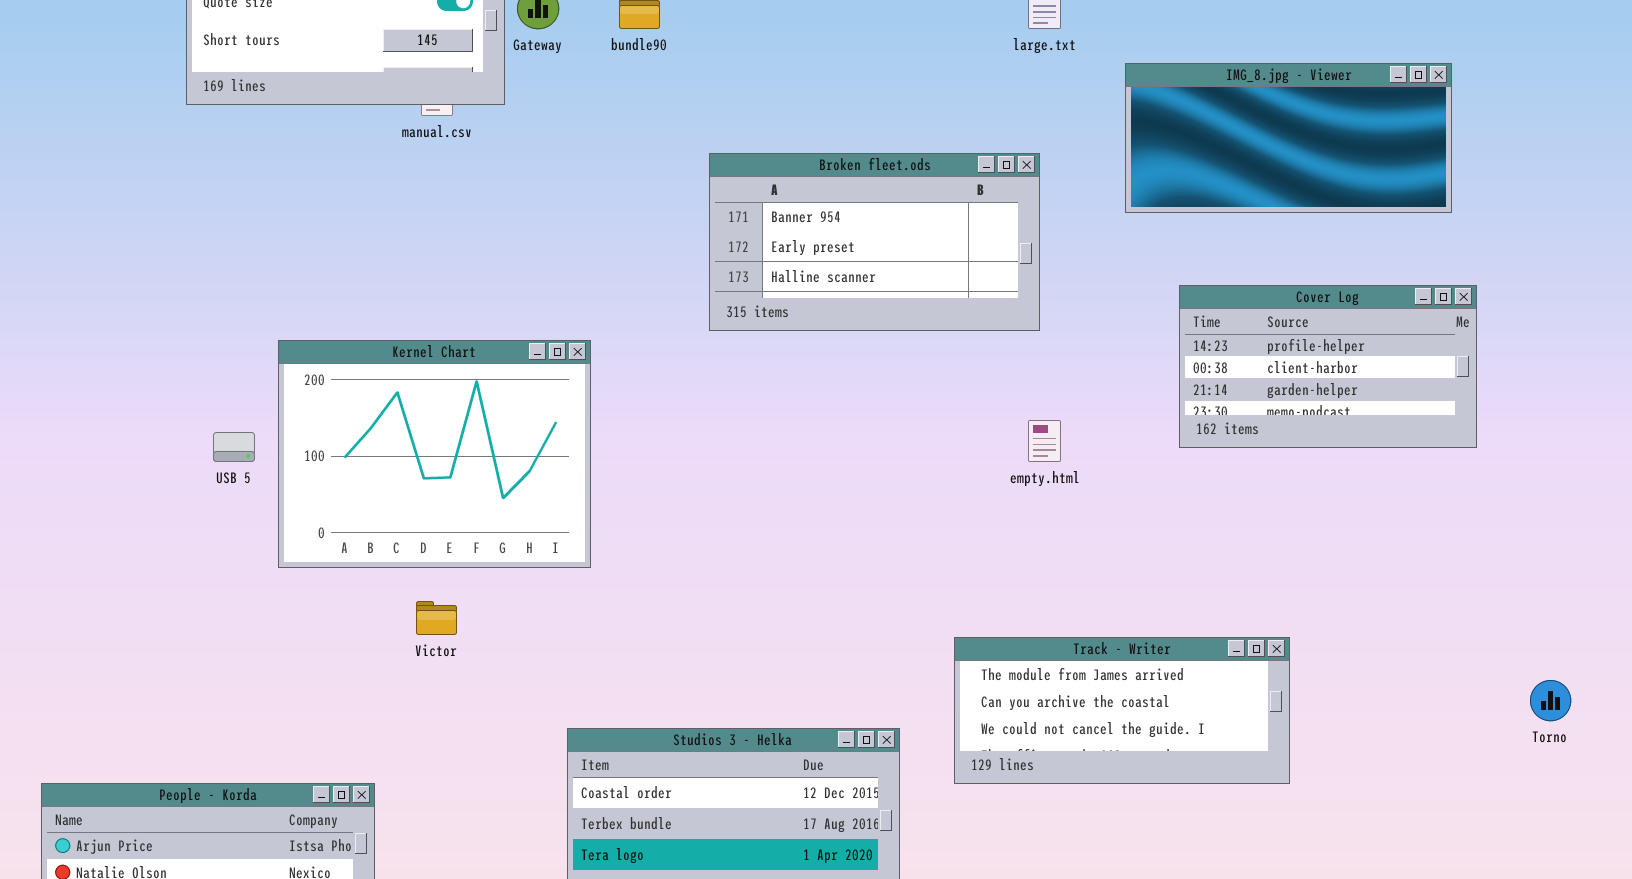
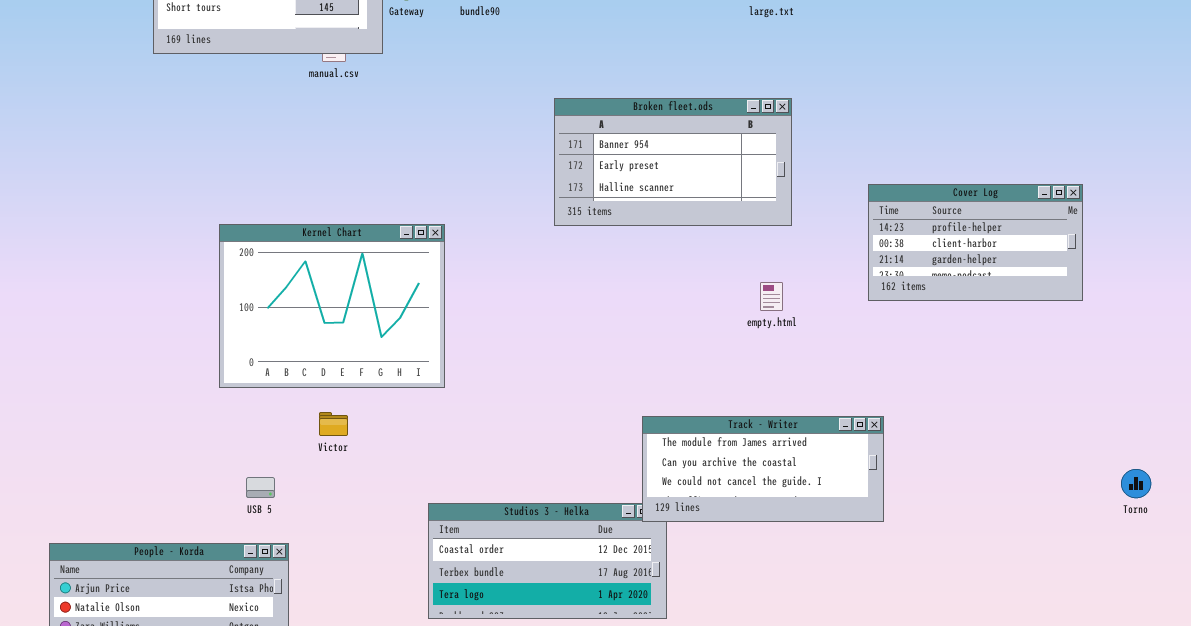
IMG_8.jpg - Viewer: [1125,63,1452,213] -> none, closed
Broken fleet.ods: [709,153,1040,331] -> [554,98,792,226], moved
USB 5: [213,432,255,462] -> [246,477,275,498], moved
Track - Writer: [954,637,1290,784] -> [642,416,884,522], moved

